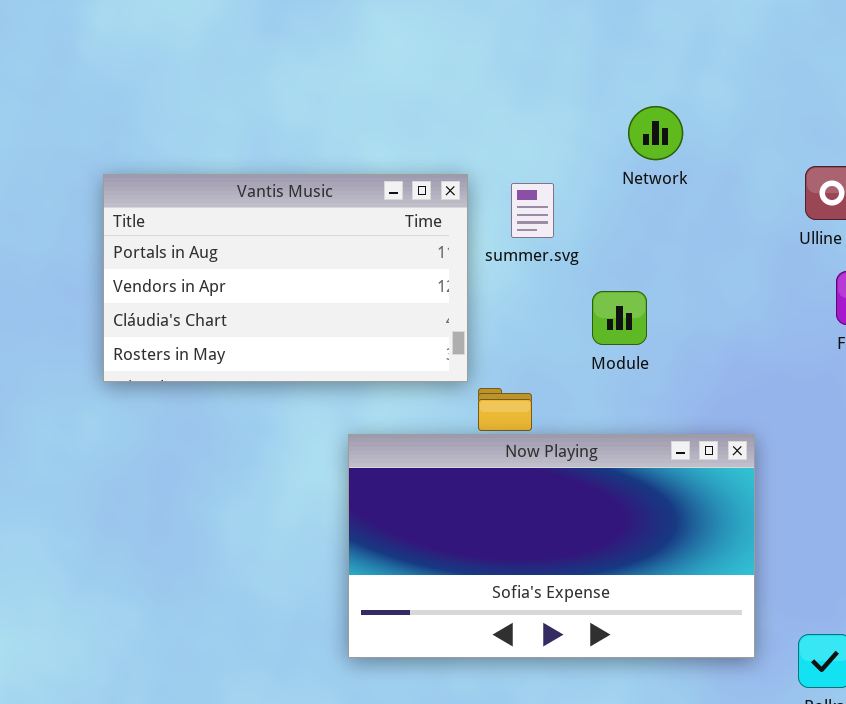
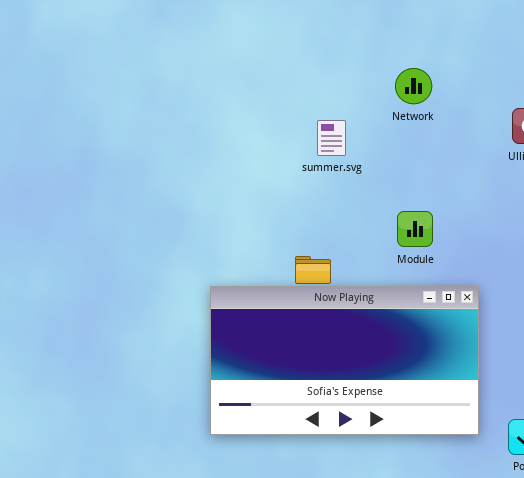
Vantis Music: [103,174,468,382] -> none, closed
Module: [592,291,647,345] -> [397,211,433,247], moved

